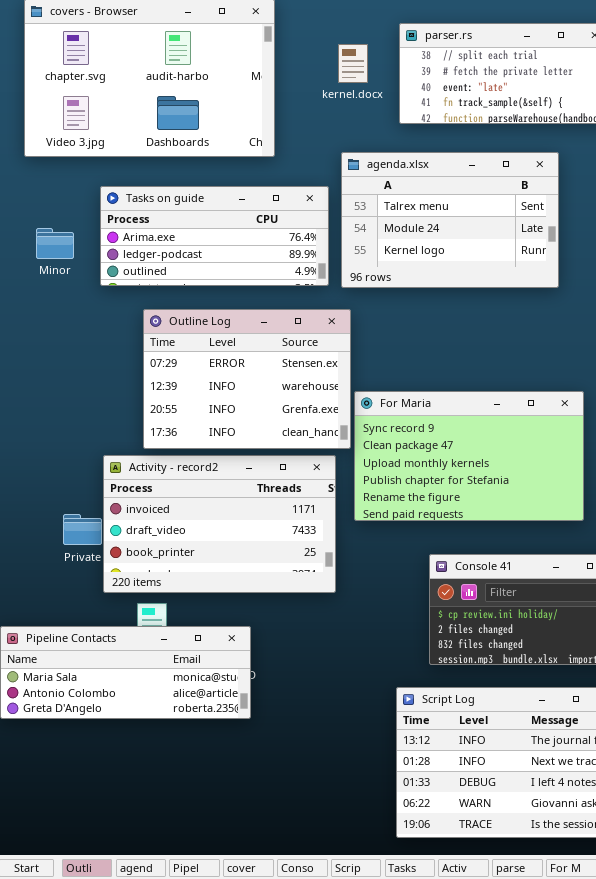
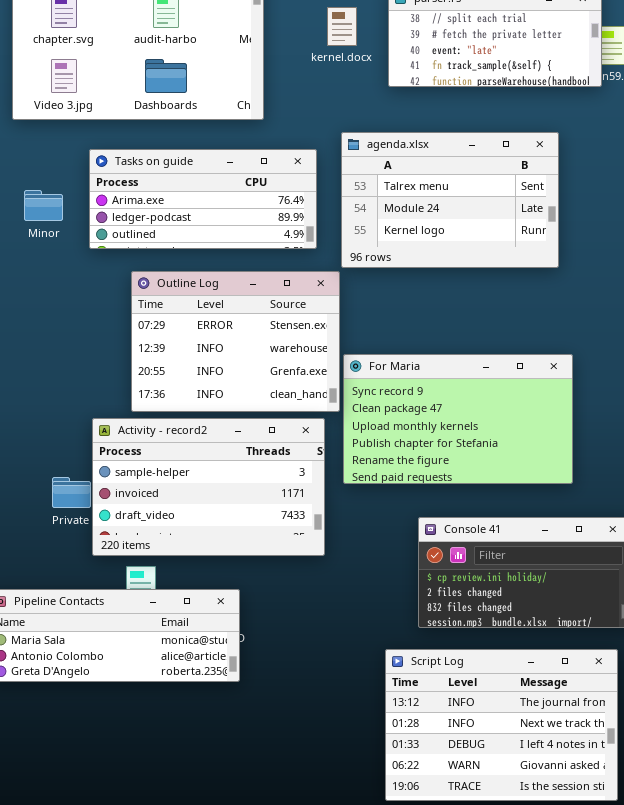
agenda.xlsx: [341,152,559,288] -> [341,132,559,268], moved
Activity - record2: [103,455,336,593] -> [92,418,325,556], scrolled up 1 row

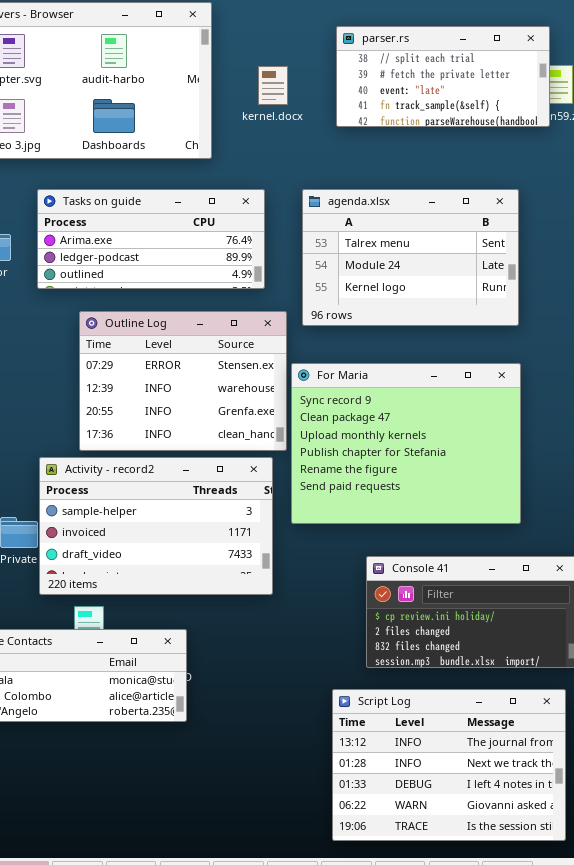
kernel.docx: [327,7,357,46] -> [258,66,288,105], moved
agenda.xlsx: [341,132,559,268] -> [302,189,519,326], moved
For Maria: [343,354,573,484] -> [291,363,521,524], resized

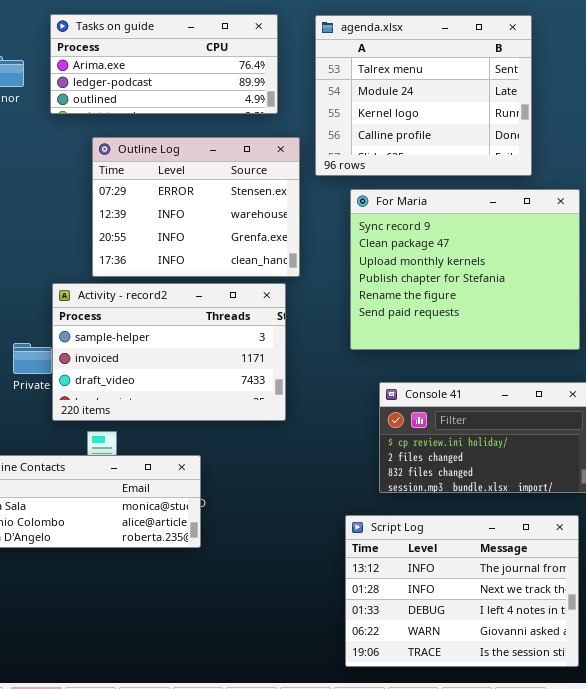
agenda.xlsx: [302,189,519,326] -> [315,15,532,176], resized
For Maria: [291,363,521,524] -> [350,189,580,350], moved

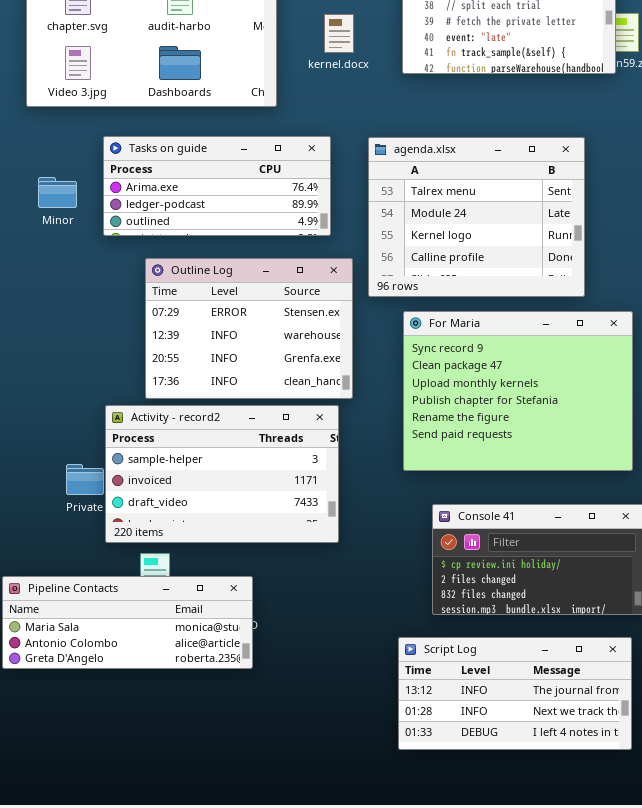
Script Log: [345,515,579,667] -> [398,637,632,750], resized

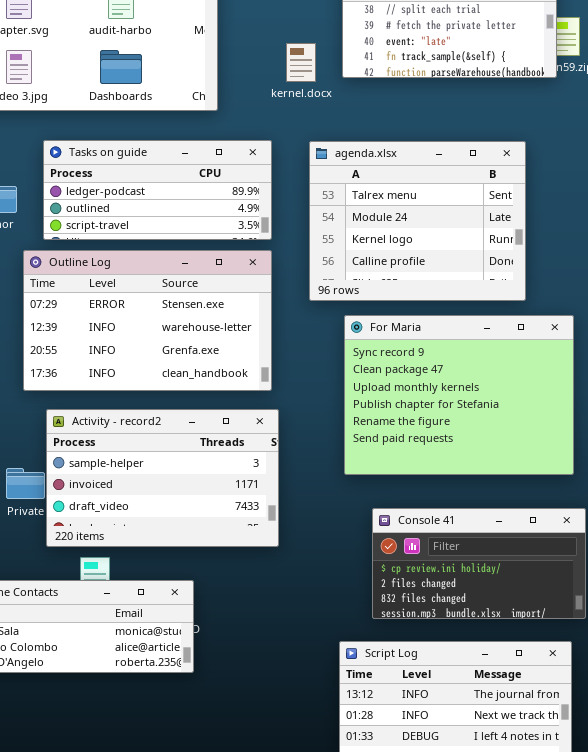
kernel.docx: [324,14,354,53] -> [286,43,316,82], moved
Tasks on guide: [103,136,331,236] -> [43,140,272,240], scrolled down 1 row
Outline Log: [145,258,353,399] -> [23,250,272,391], moved, resized

